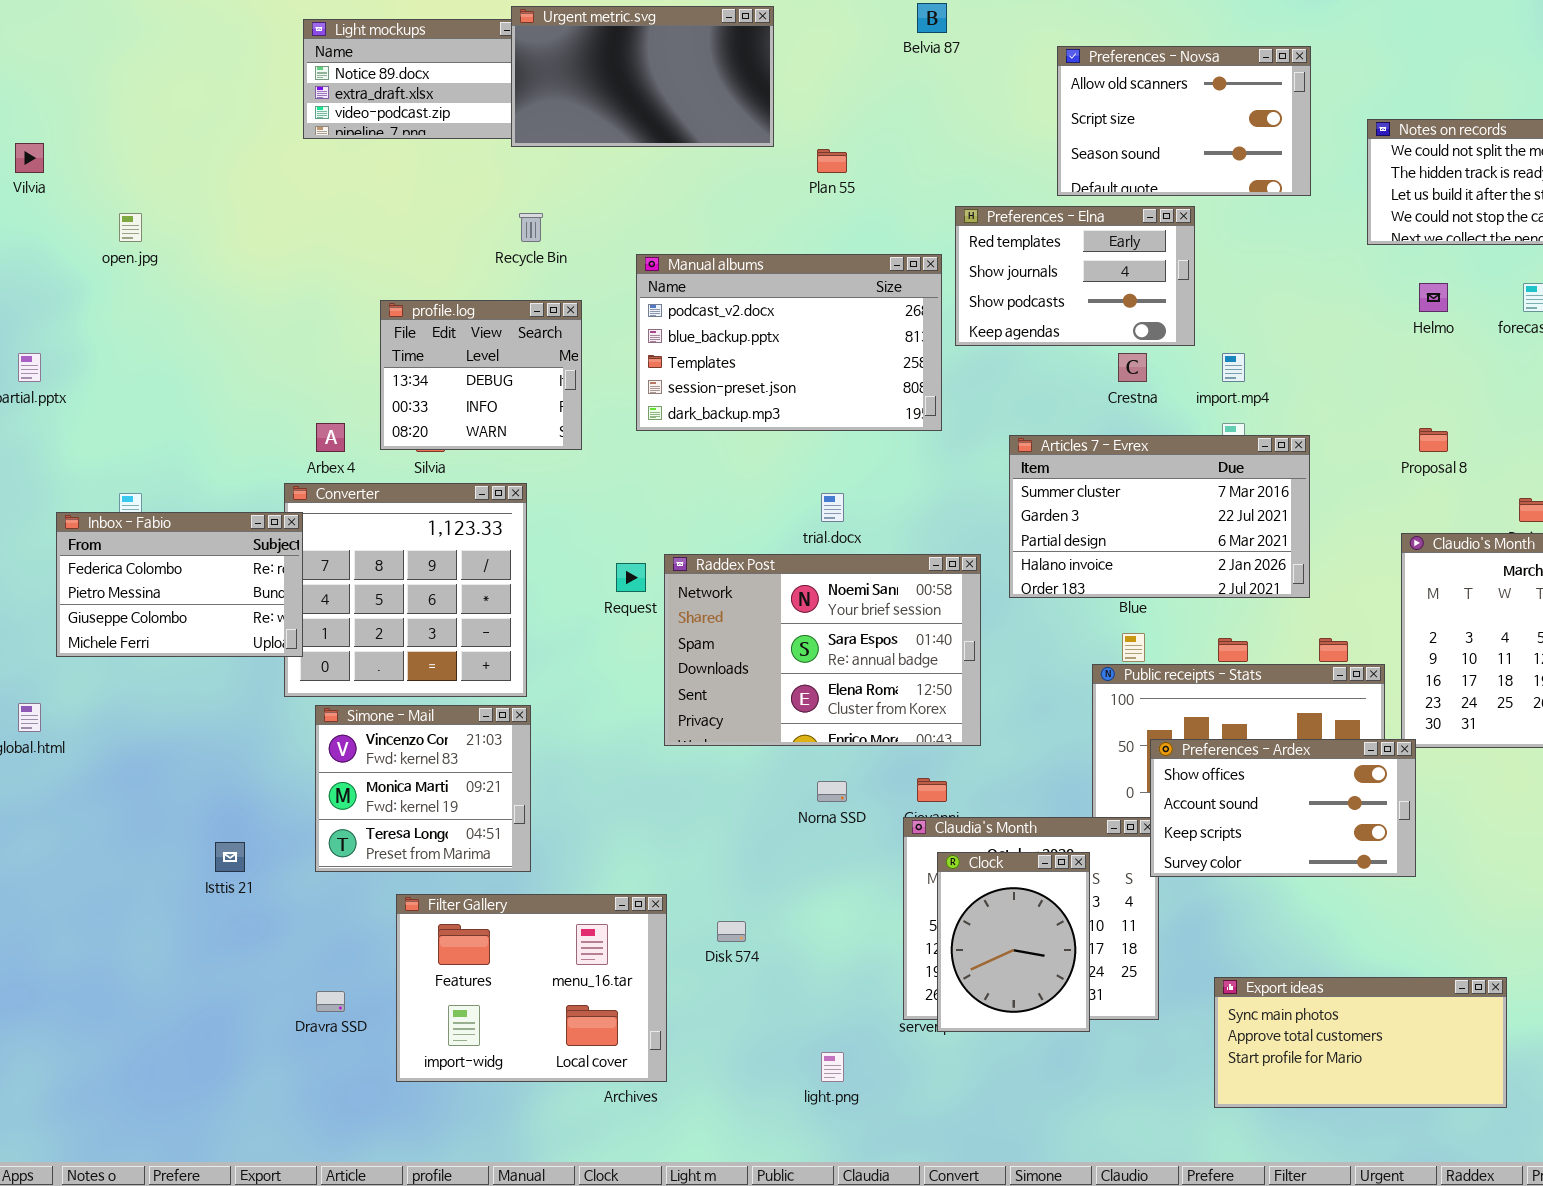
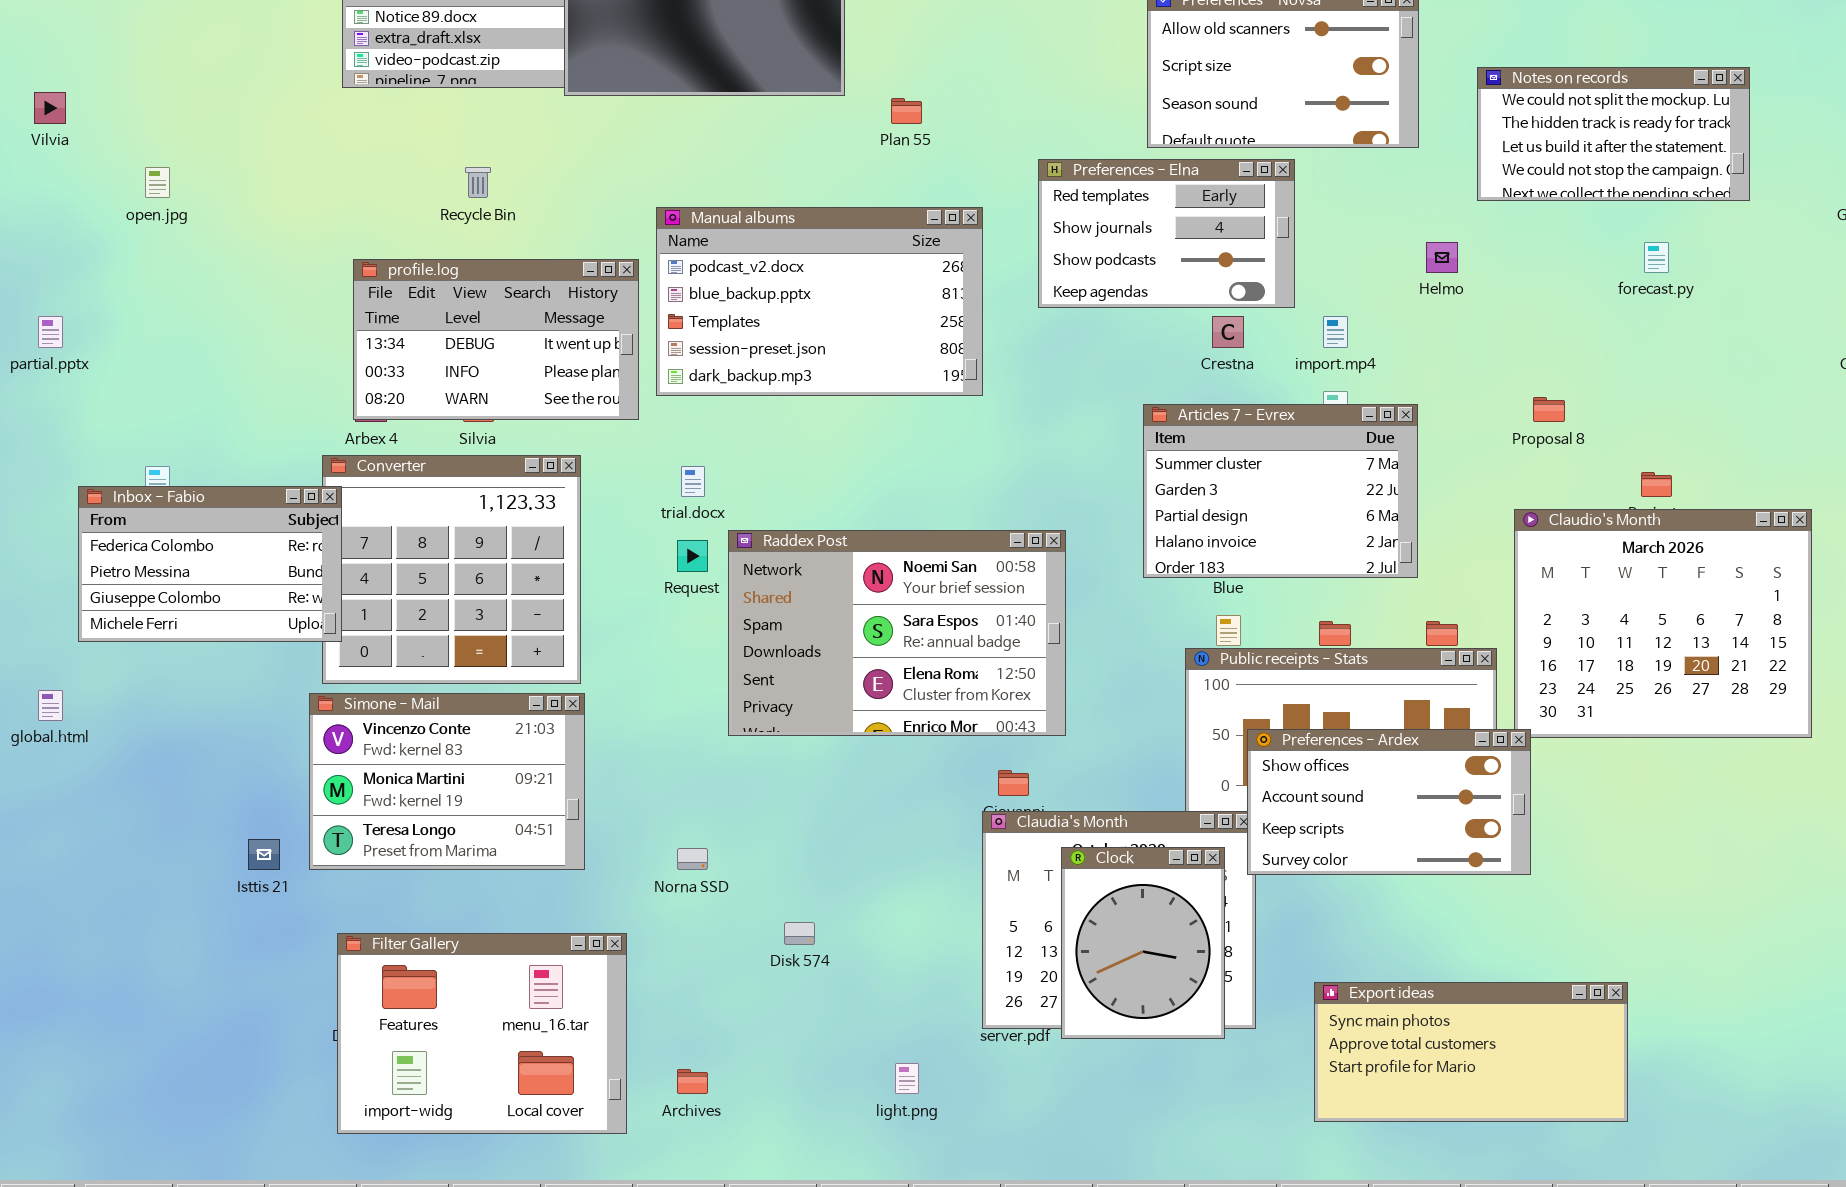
Recycle Bin: [519,213,543,242] -> [465,167,491,198], moved
Manual albums: [636,254,942,431] -> [656,207,983,396], moved
Helmo: [1419,283,1448,312] -> [1426,242,1458,273], moved
profile.log: [380,300,582,450] -> [353,259,639,420], resized
Articles 7 - Evrex: [1009,435,1310,598] -> [1143,404,1418,578], resized
trial.docx: [821,493,844,522] -> [681,466,705,497], moved
Simone - Mail: [315,705,531,872] -> [309,693,585,870], resized
Norna SSD: [817,781,847,802] -> [677,848,708,870], moved
Clock: [937,852,1090,1032] -> [1061,847,1225,1039], moved
Filter Gallery: [396,894,667,1082] -> [337,933,627,1134], moved

